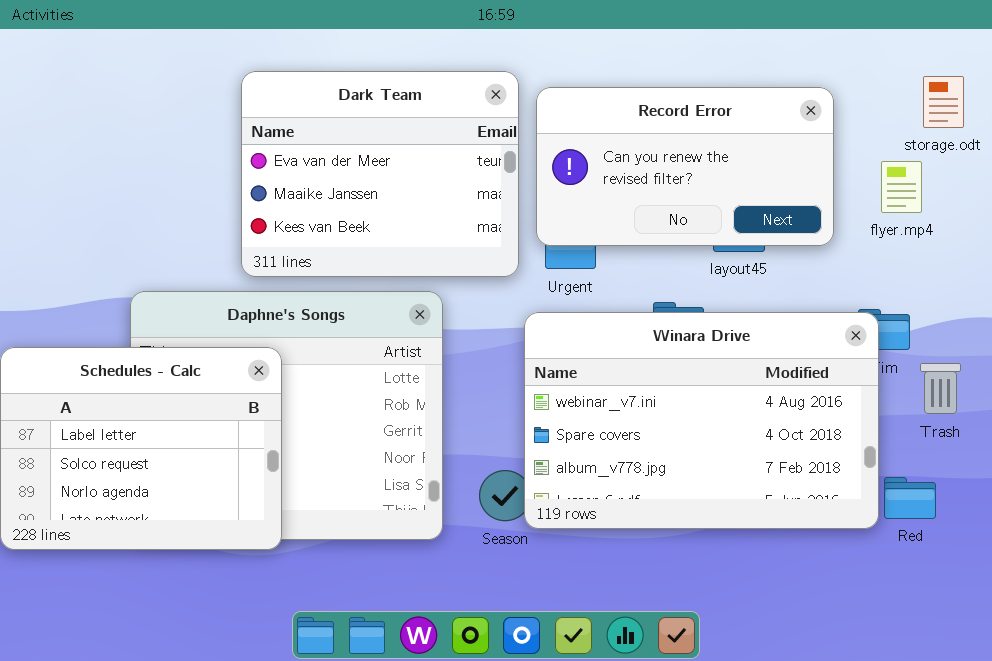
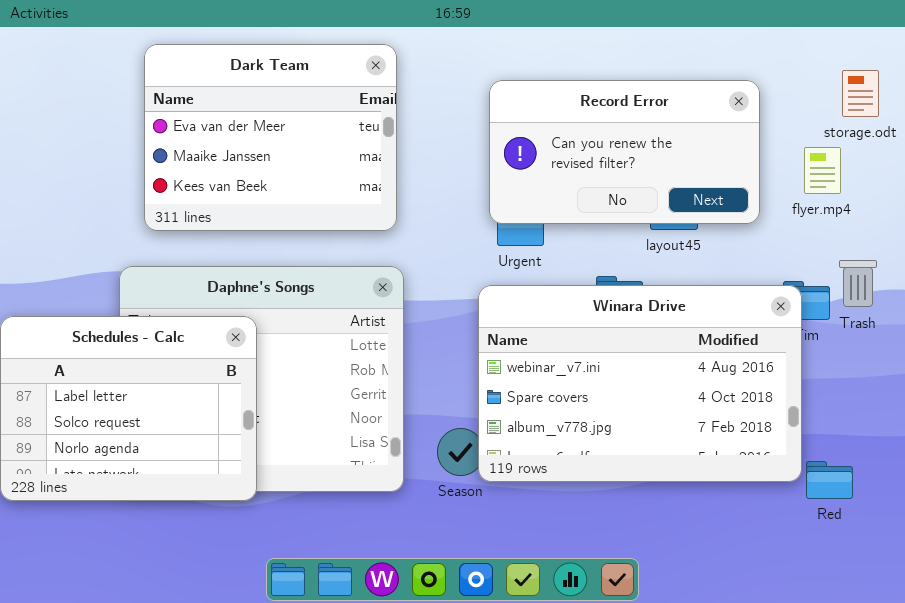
Dark Team: [241,71,519,277] -> [144,44,397,231], moved
Trash: [920,363,961,414] -> [839,260,877,307], moved
Red: [884,477,936,519] -> [806,461,853,499], moved

